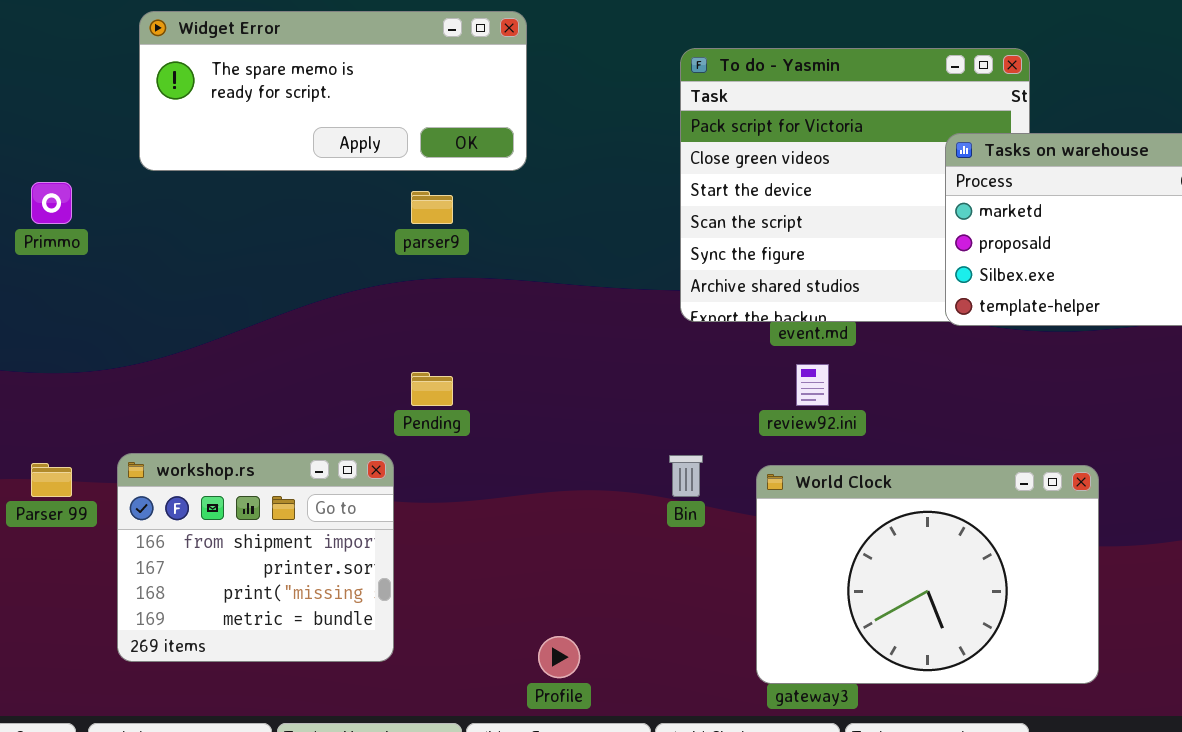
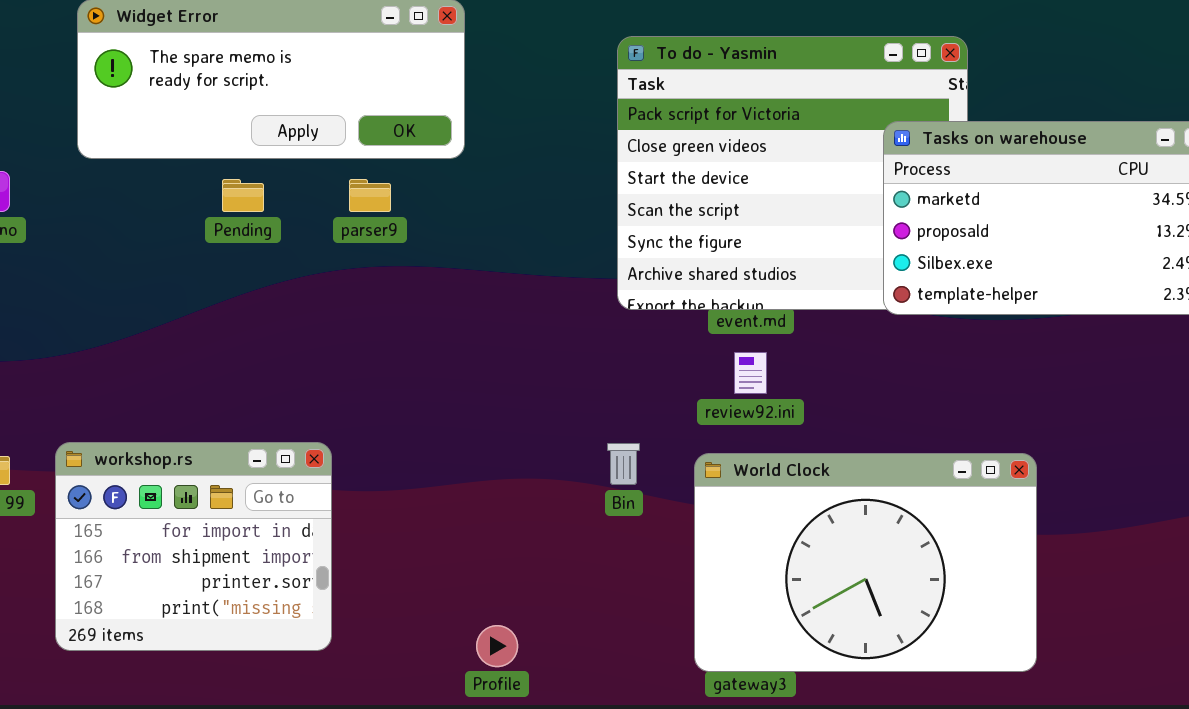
Pending: [411,372,453,406] -> [222,179,264,212], moved
workshop.rs: [117,453,394,662] -> [55,442,332,651], scrolled up 1 row

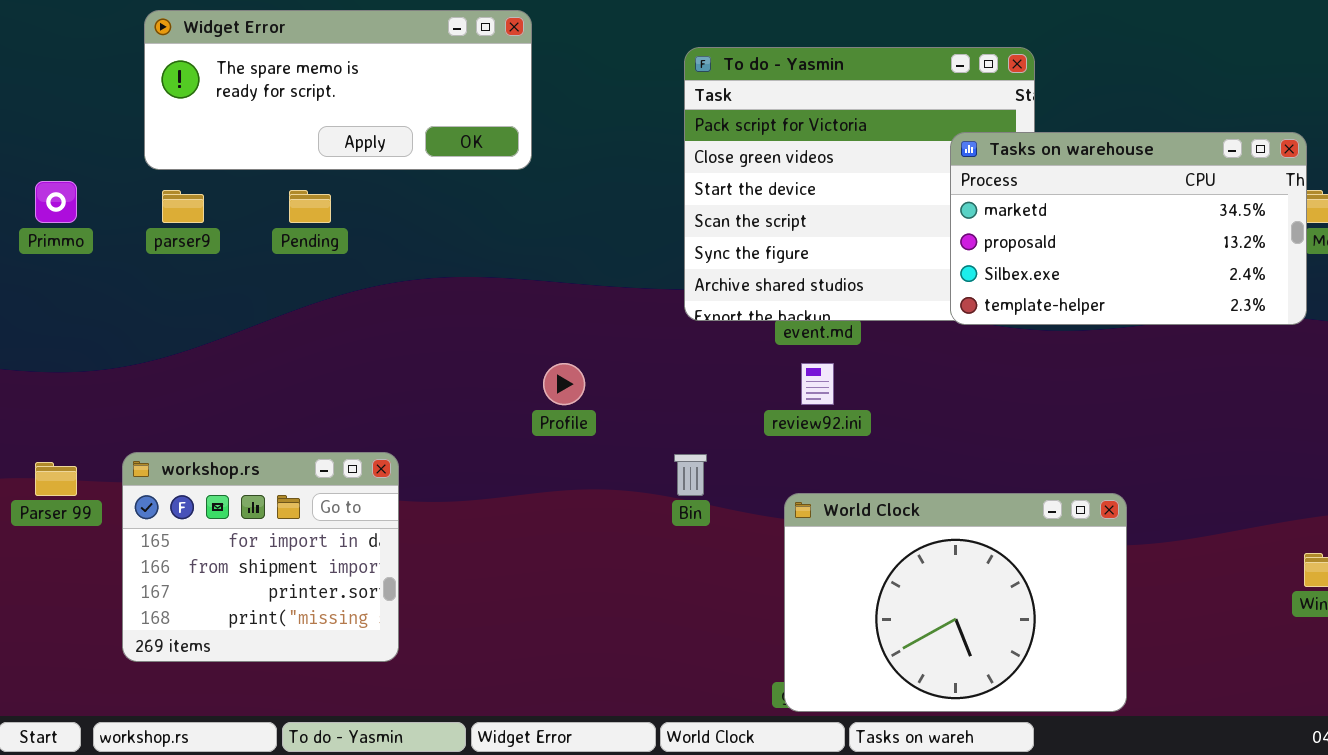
parser9: [349,179,391,212] -> [162,190,204,223], moved
World Clock: [694,453,1037,672] -> [784,493,1127,712], moved
Profile: [476,625,518,667] -> [543,363,585,405], moved

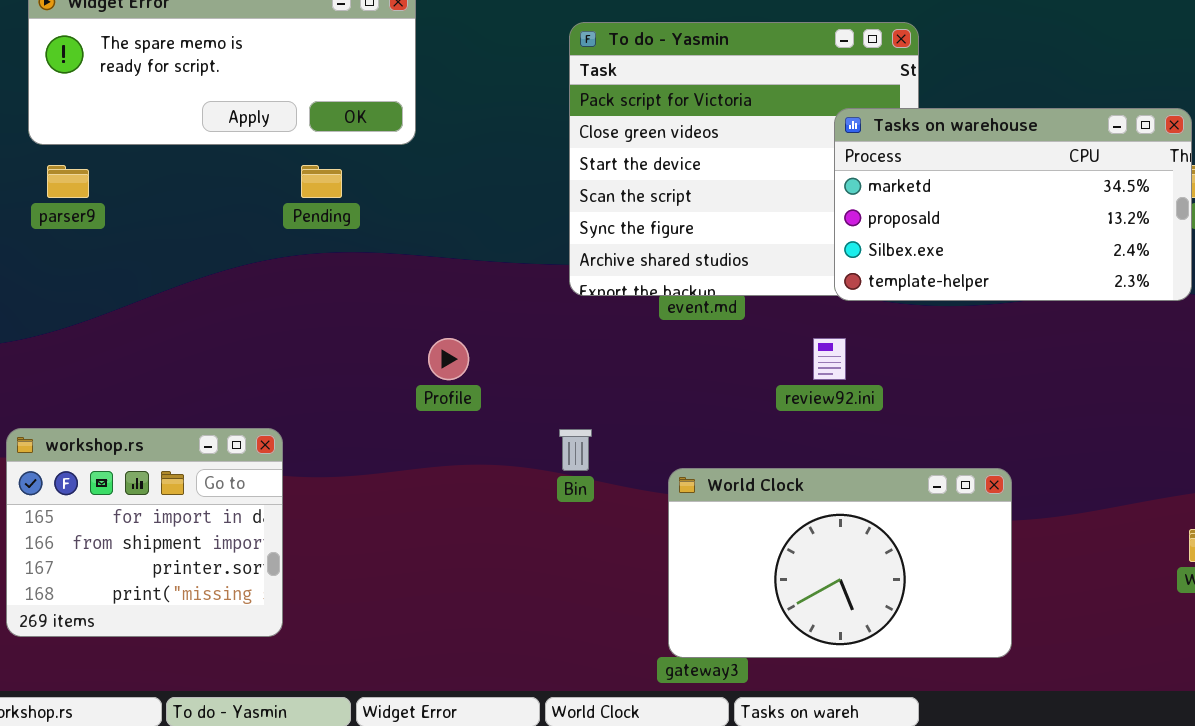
Pending: [289,190,331,223] -> [301,165,342,198], moved
review92.ini: [801,363,834,405] -> [813,338,846,380], moved
World Clock: [784,493,1127,712] -> [668,468,1012,658], resized

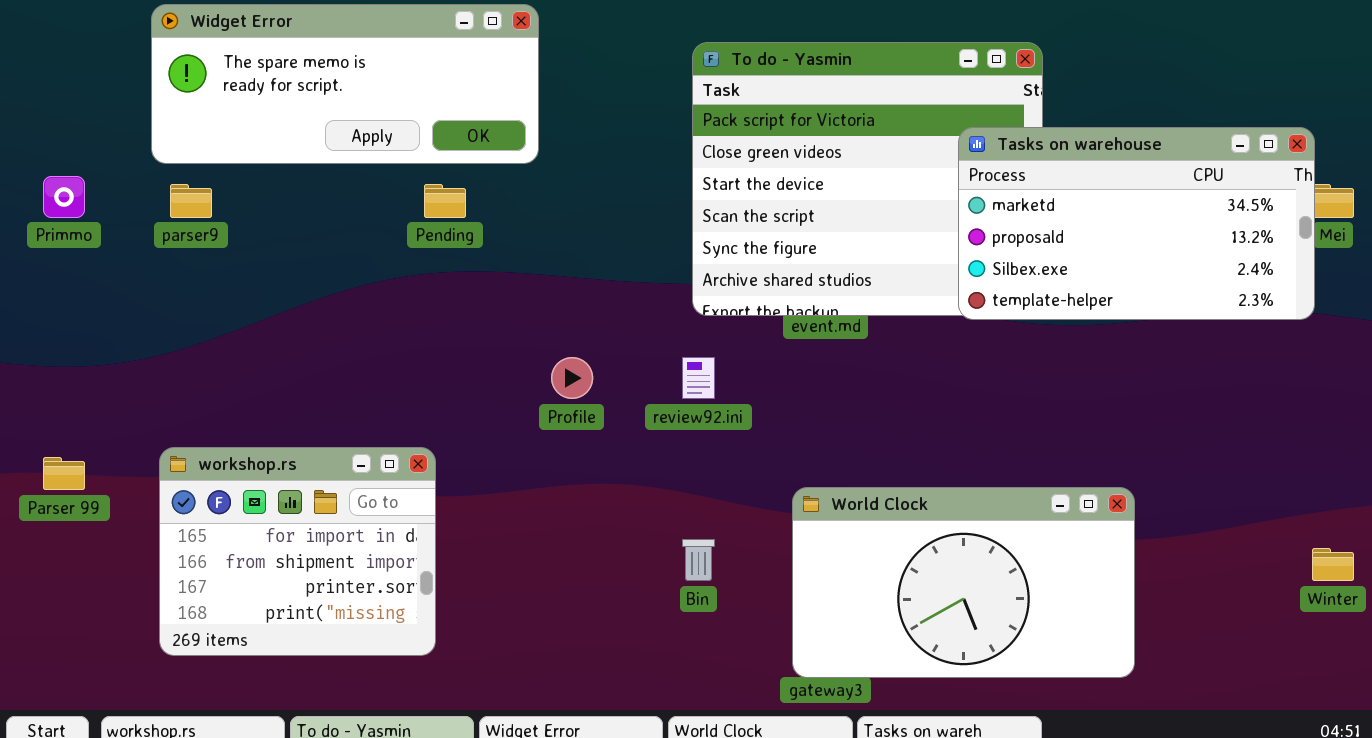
review92.ini: [813,338,846,380] -> [682,357,715,399], moved
workshop.rs: [6,428,283,637] -> [159,447,436,656], moved
Bin: [559,429,592,471] -> [682,539,715,581], moved

